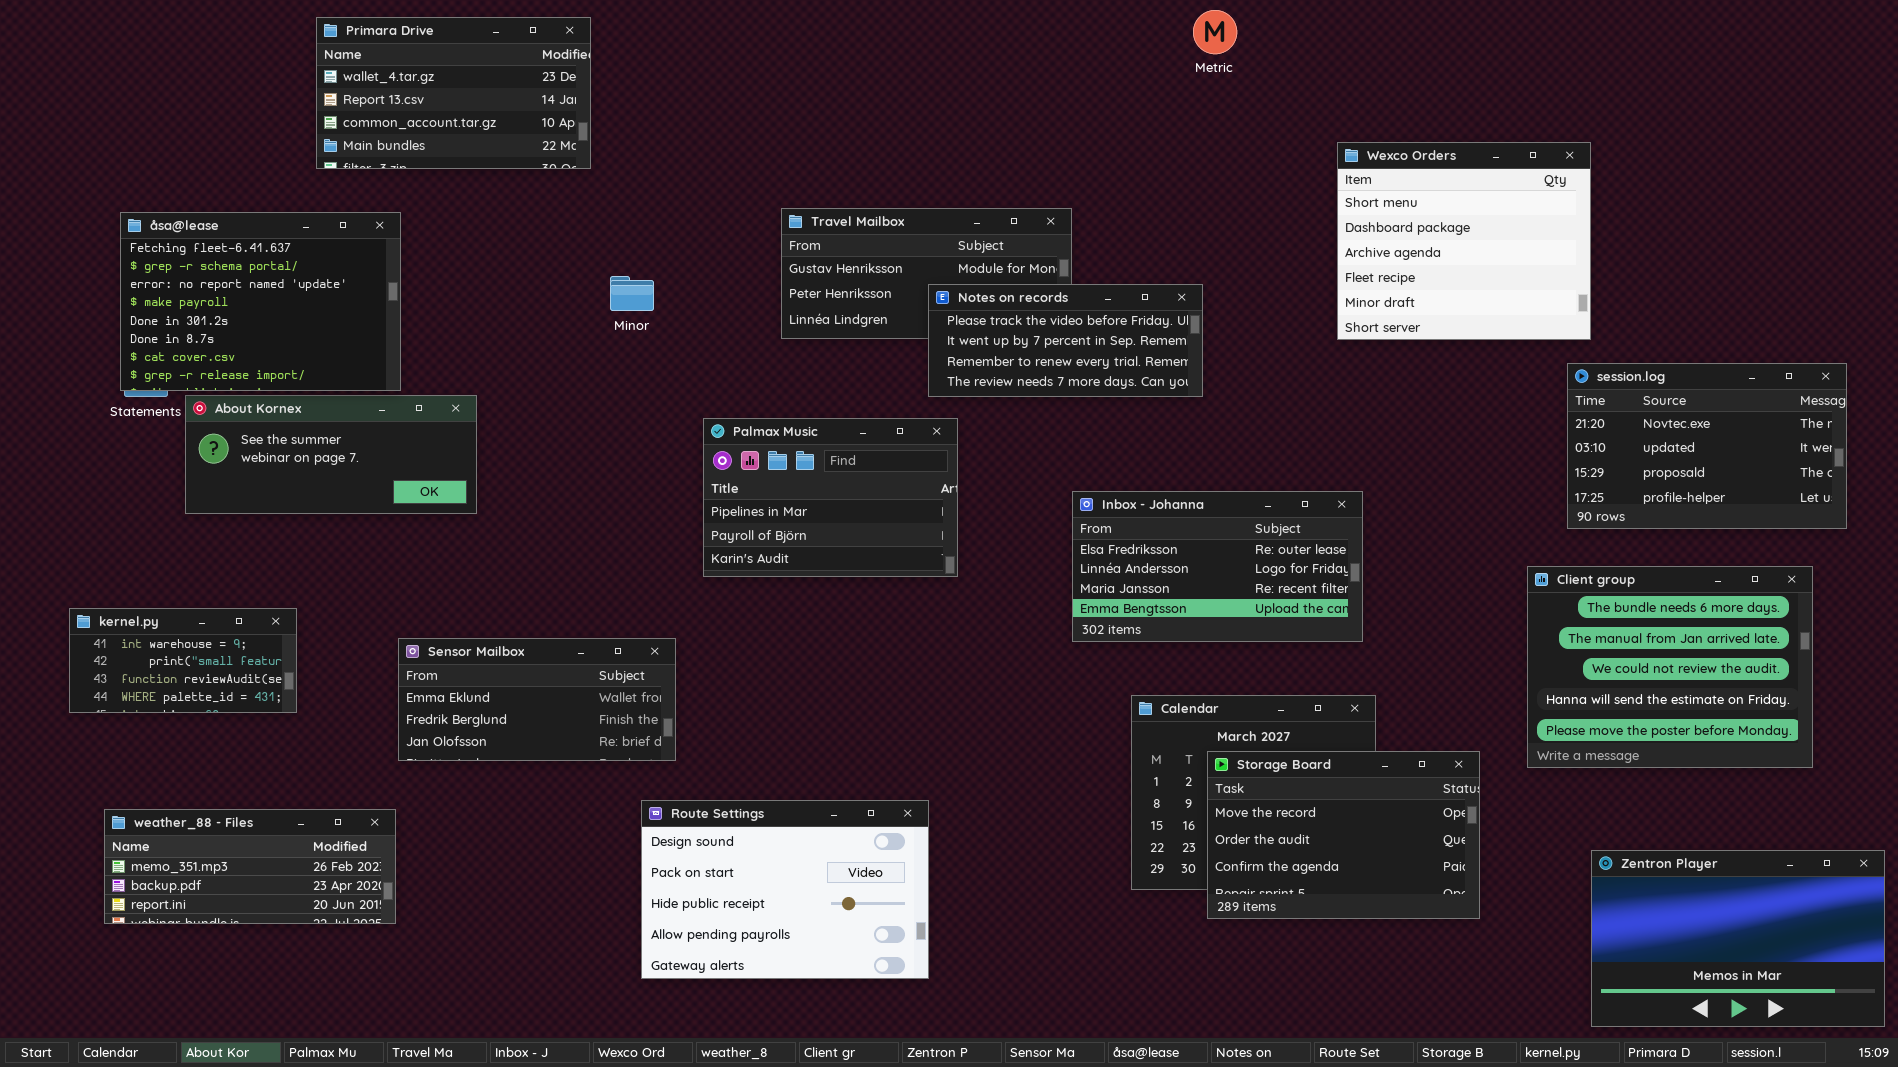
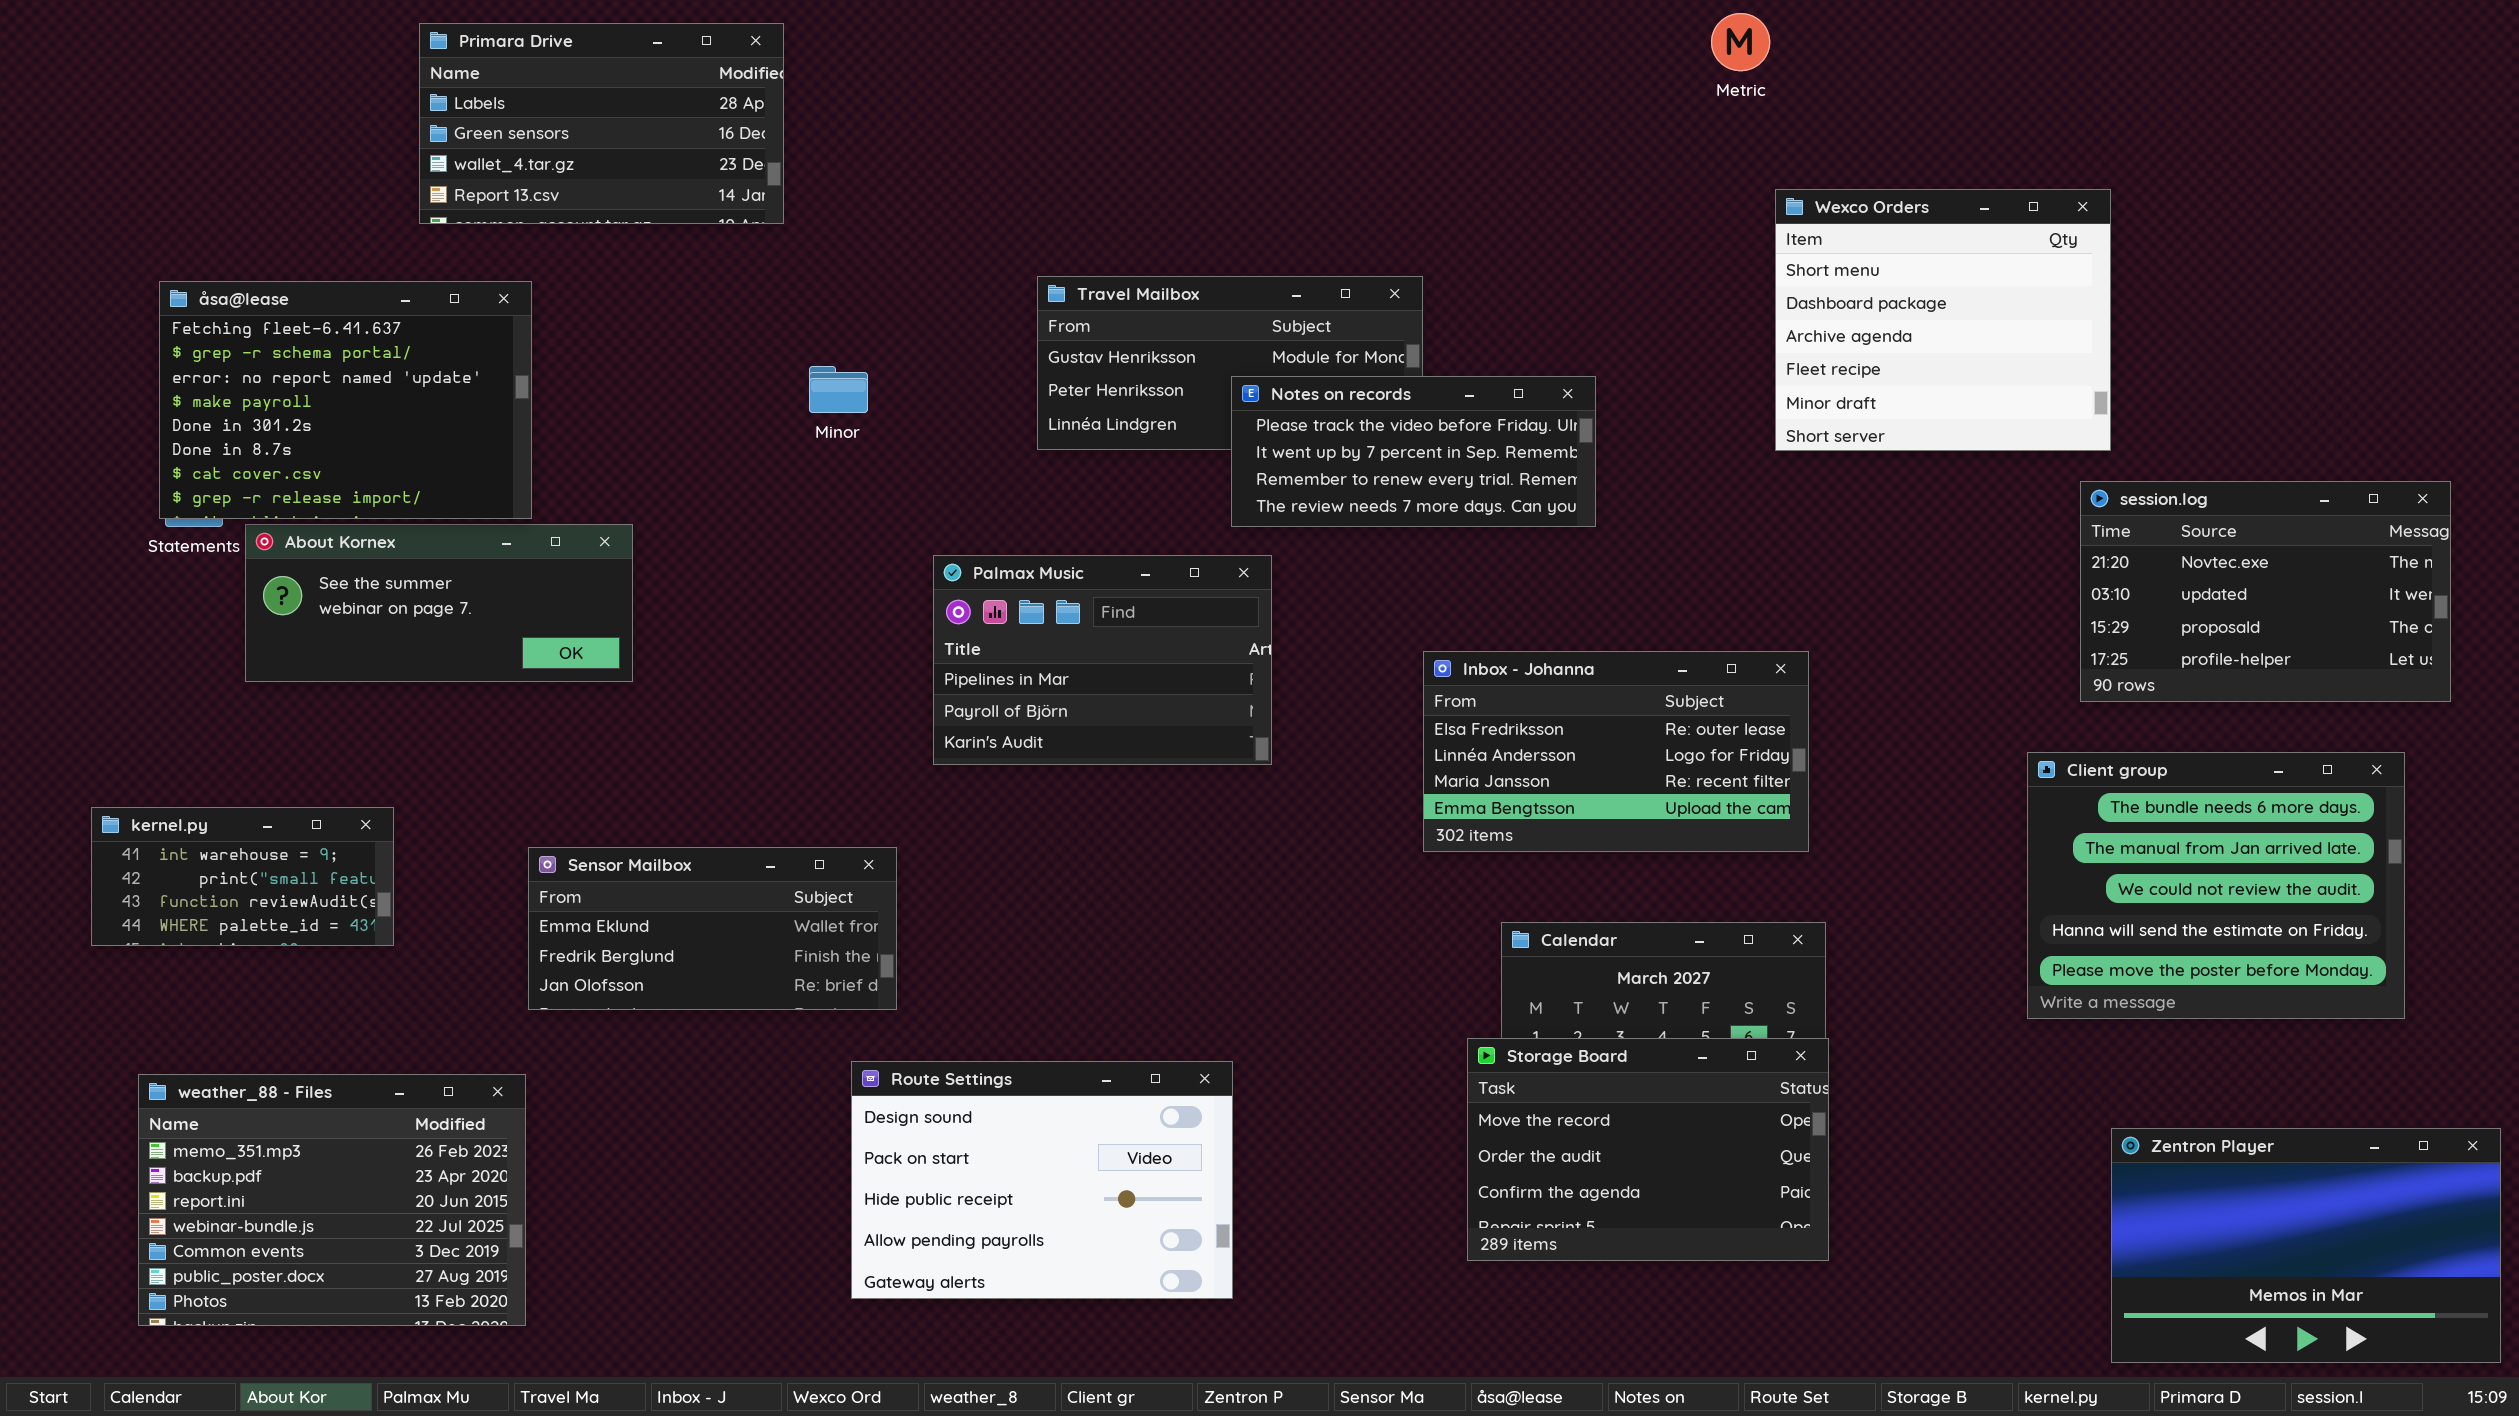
Metric: [1193,10,1237,54] -> [1711,13,1770,71], moved
Primara Drive: [316,17,591,169] -> [419,23,784,224], scrolled up 2 rows
Storage Board: [1207,751,1480,919] -> [1467,1038,1829,1261], moved
weather_88 - Files: [104,809,396,924] -> [138,1074,526,1326], resized

